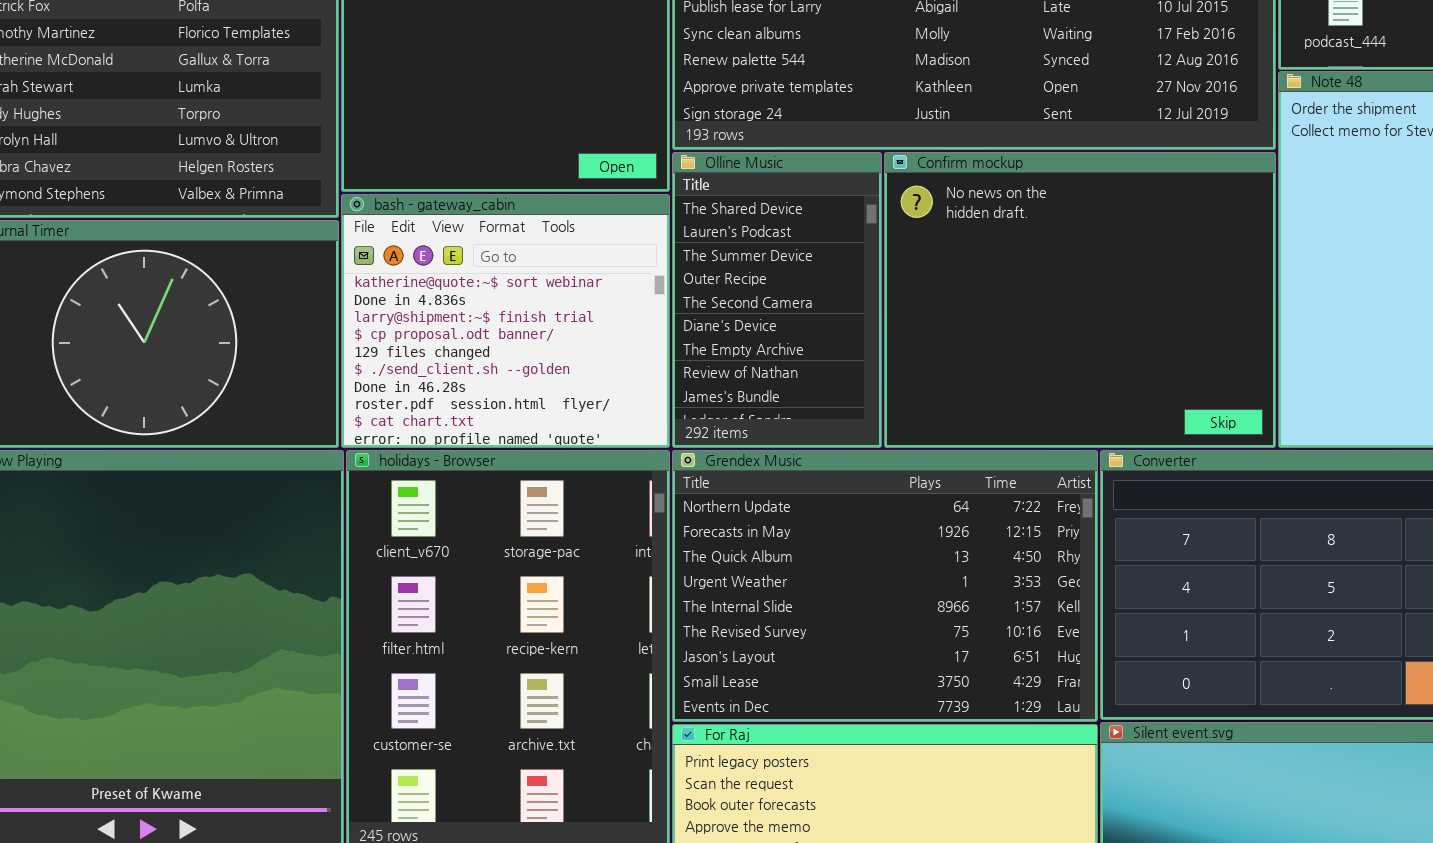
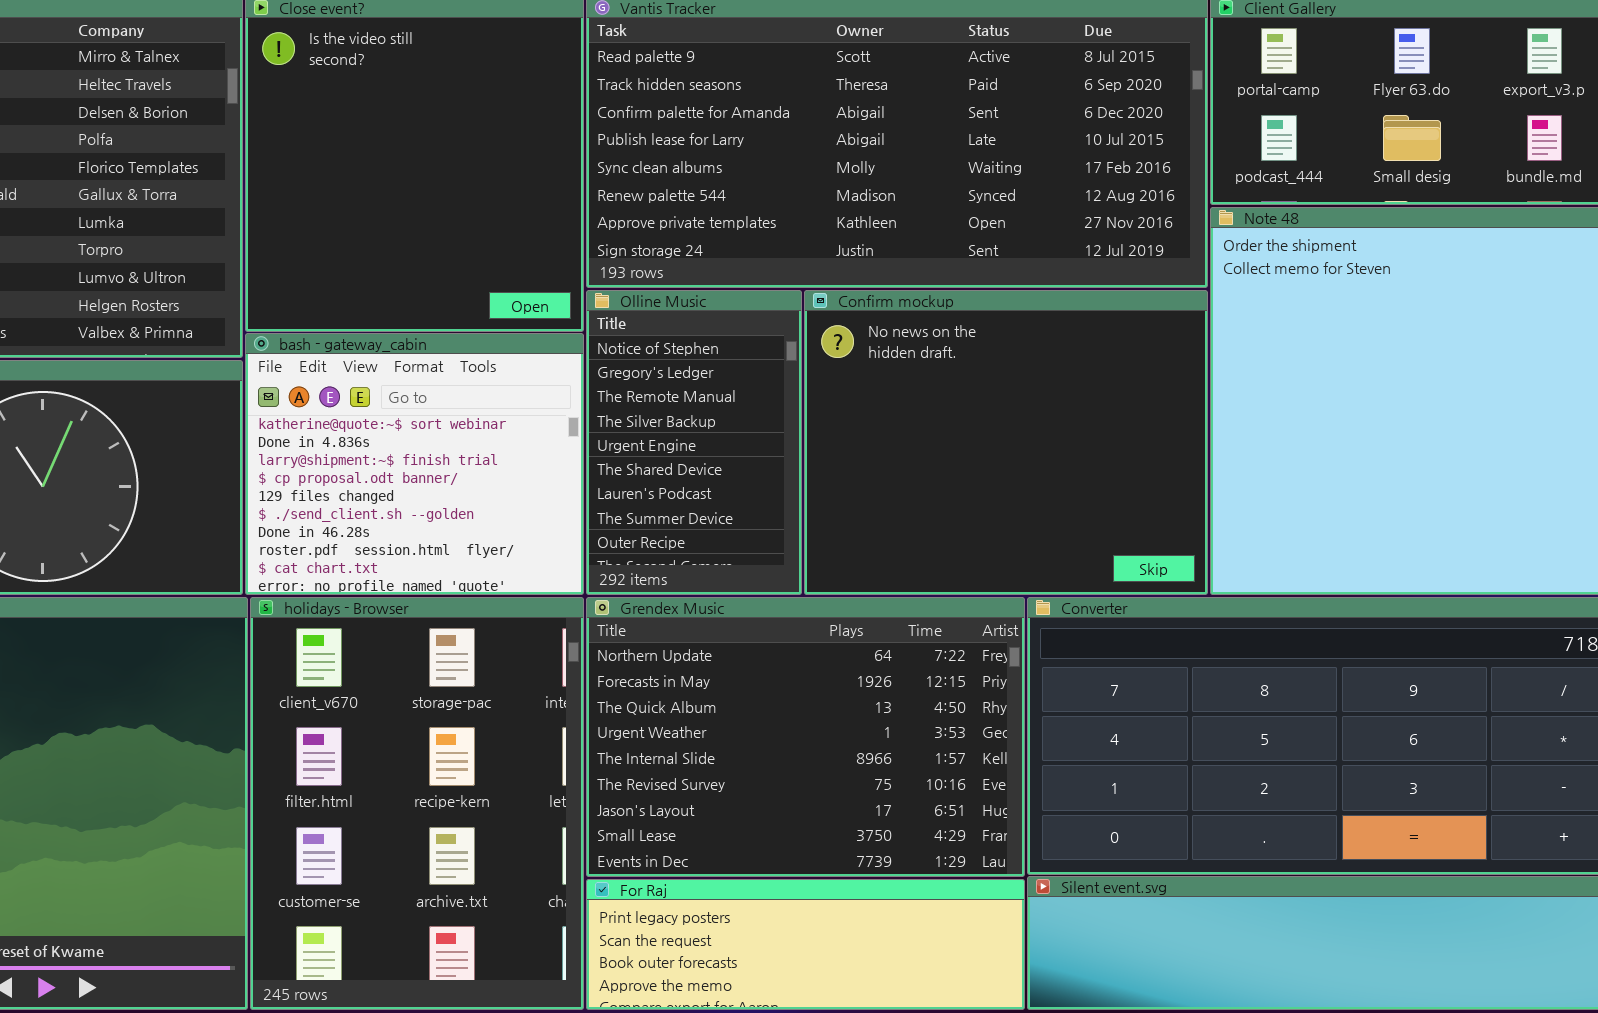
Olline Music: [672,152,882,448] -> [586,290,802,595], scrolled up 5 rows

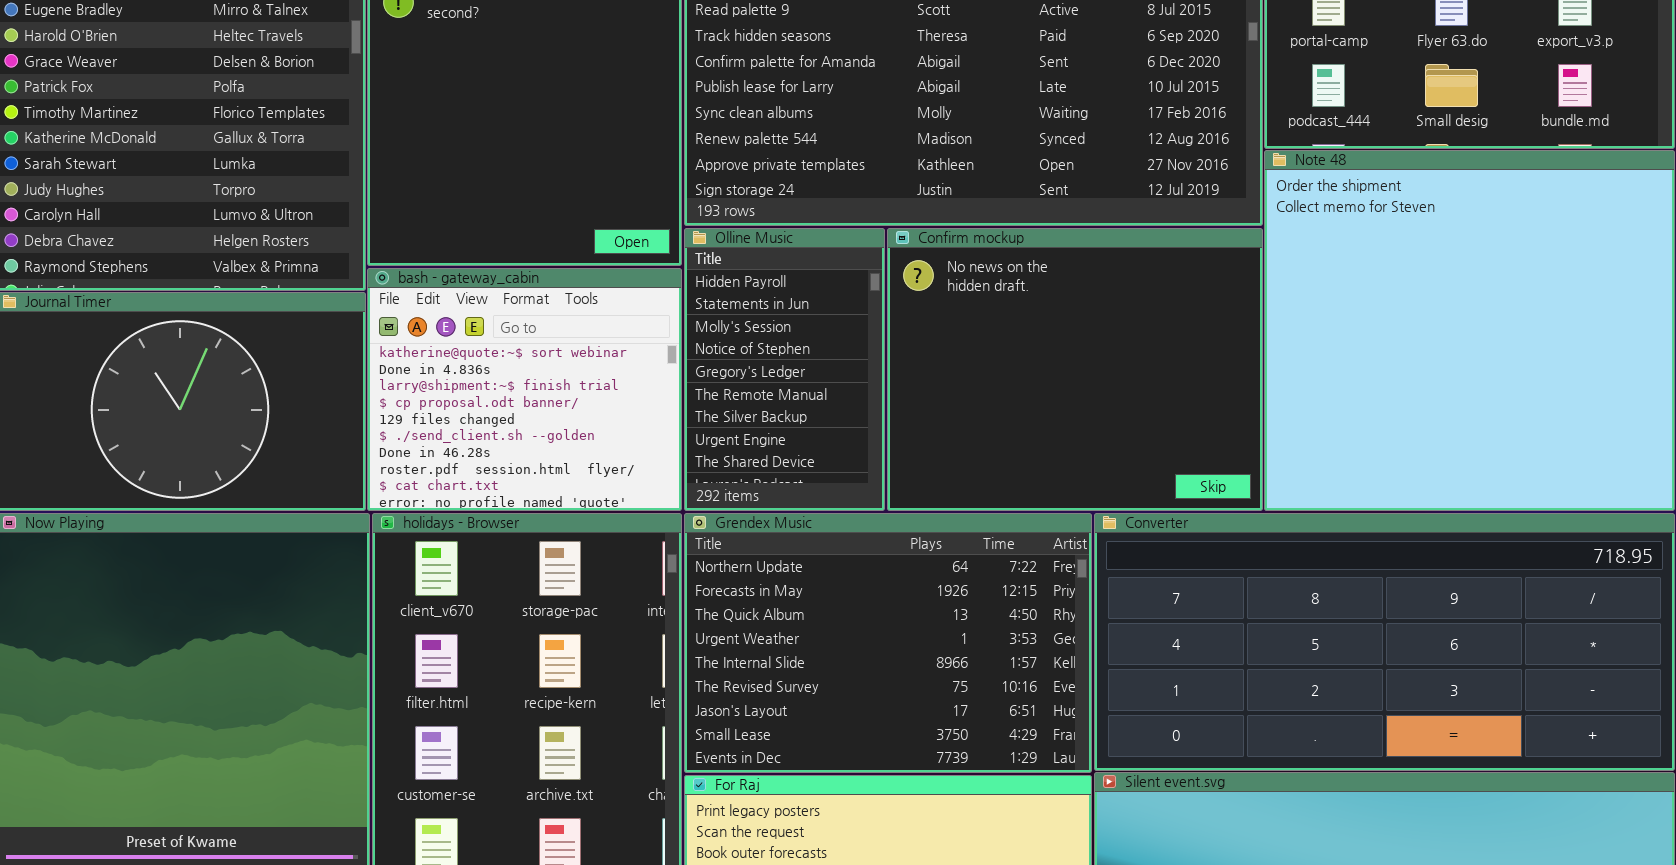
Olline Music: [586,290,802,595] -> [684,228,885,511], scrolled up 3 rows

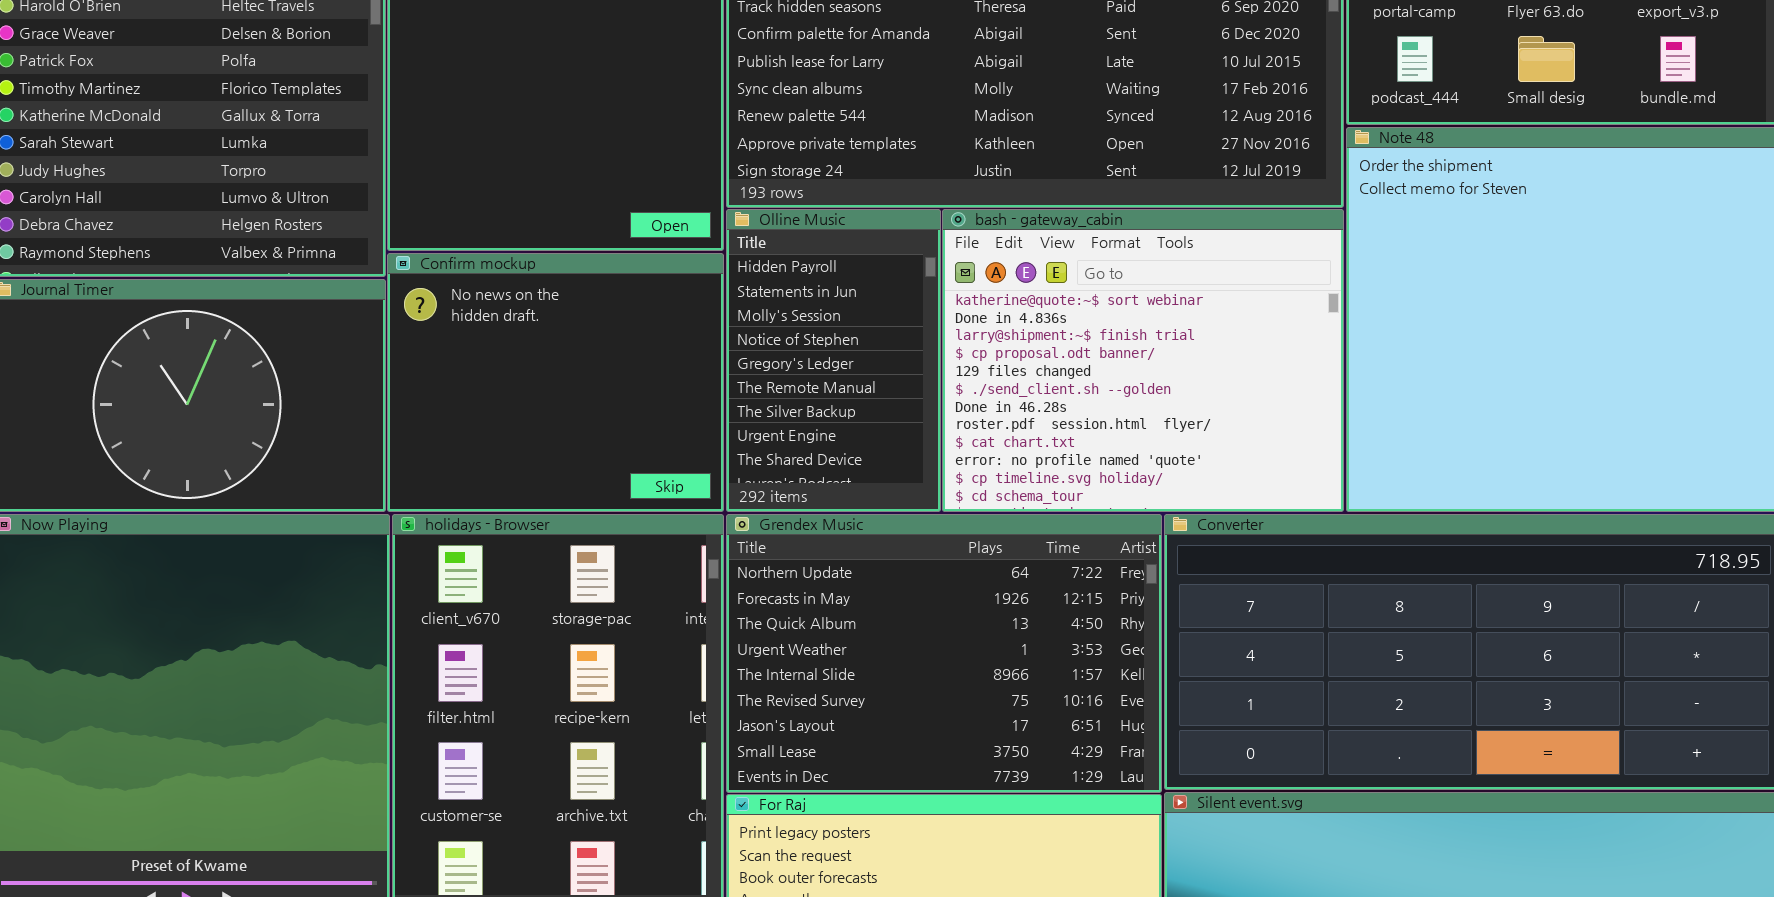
Confirm mockup: [887,228,1263,511] -> [387,253,724,512], moved, resized
bash - gateway_cabin: [367,268,682,511] -> [942,209,1344,512], moved, resized

